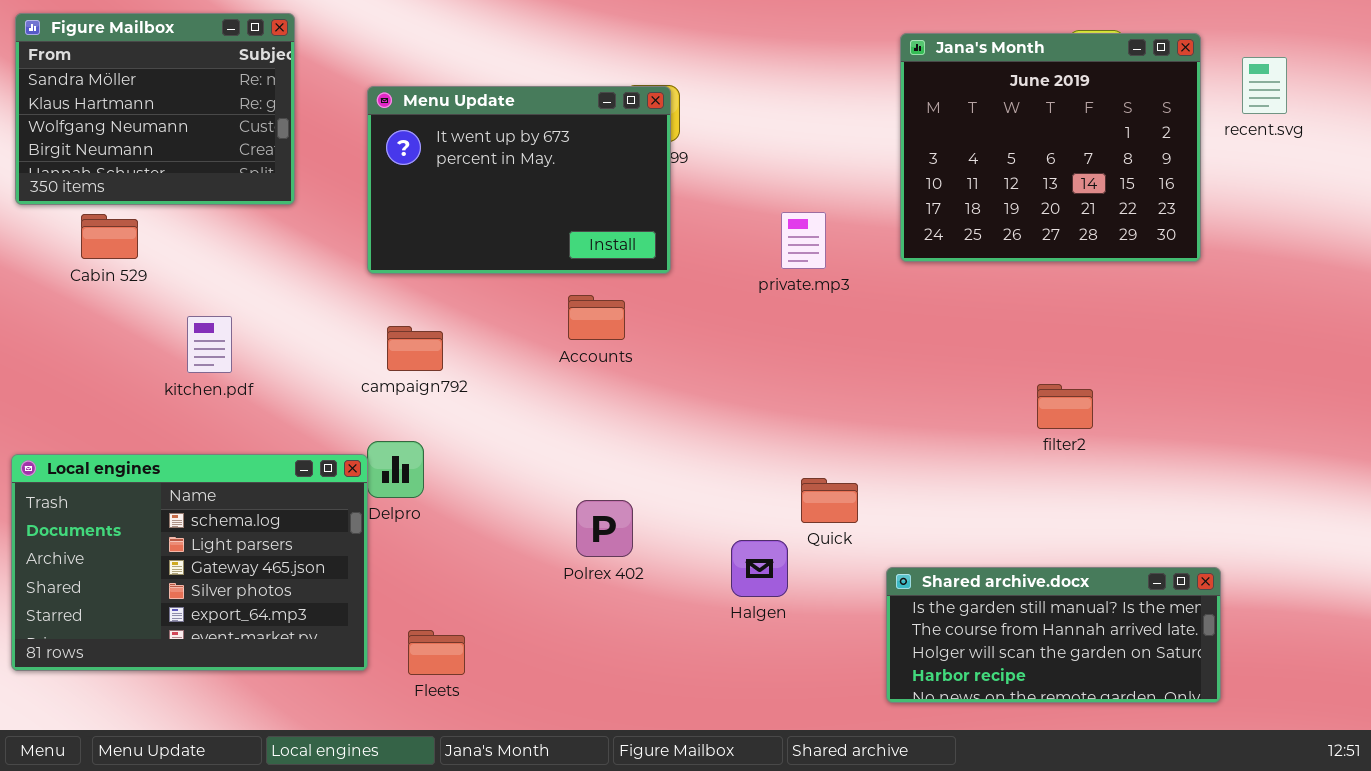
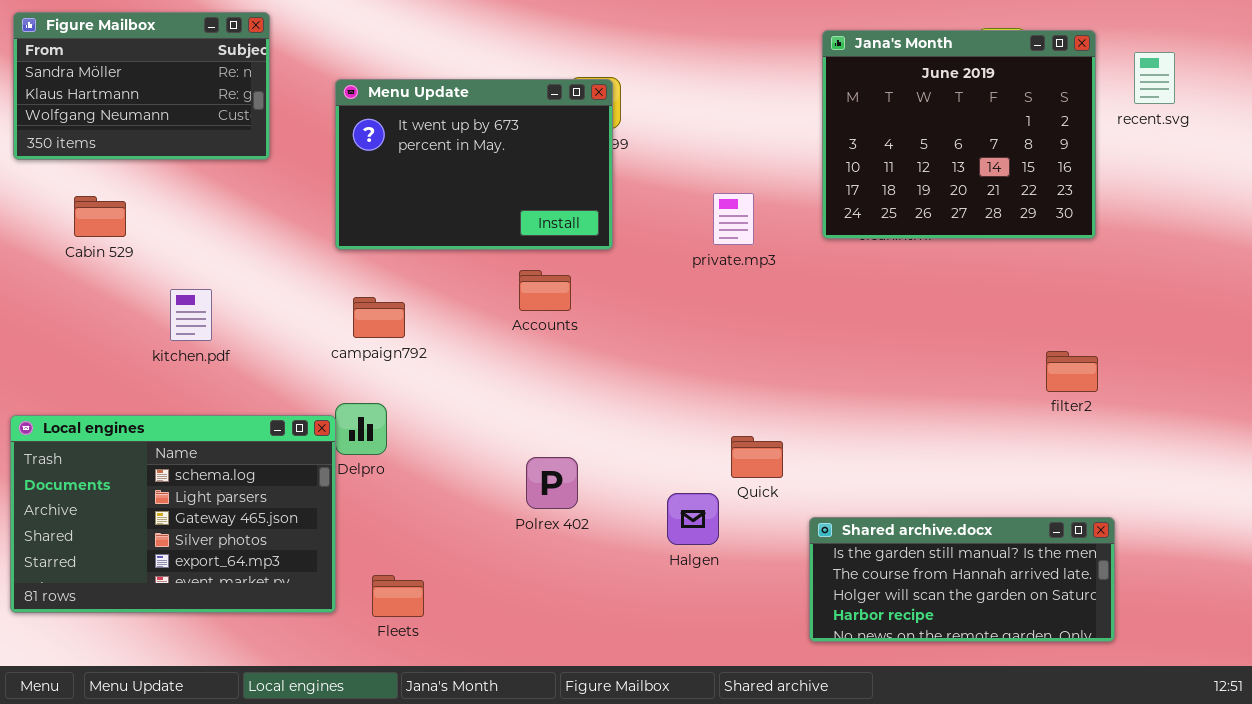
Figure Mailbox: [15,13,295,205] -> [13,12,270,160], resized
filter2: [1037,384,1093,429] -> [1046,351,1098,392], moved

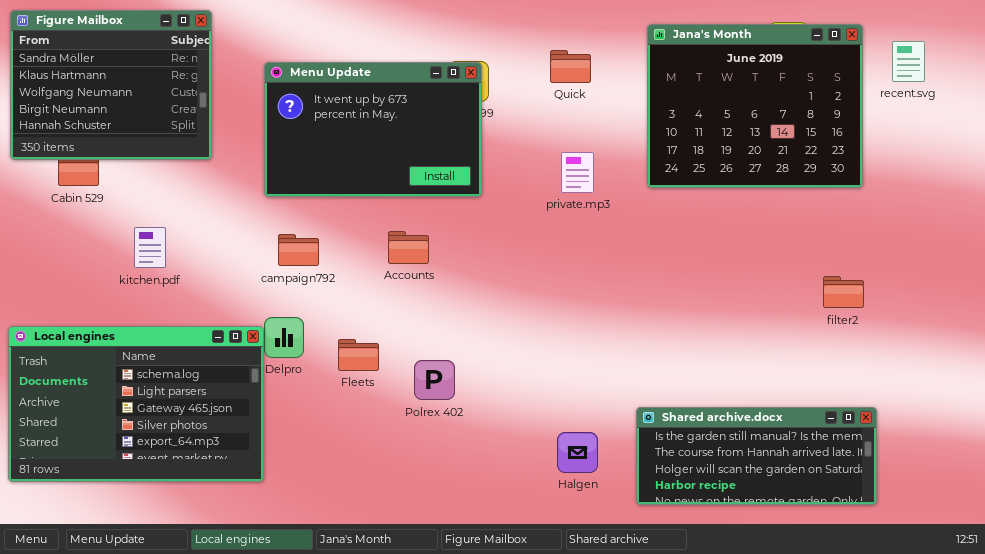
Figure Mailbox: [13,12,270,160] -> [10,10,212,160], resized
Accounts: [519,270,571,311] -> [388,231,429,264], moved
Quick: [731,436,783,478] -> [550,50,591,83], moved
Halgen: [667,493,719,545] -> [557,432,598,473], moved
Fleets: [372,575,424,617] -> [338,339,379,371], moved

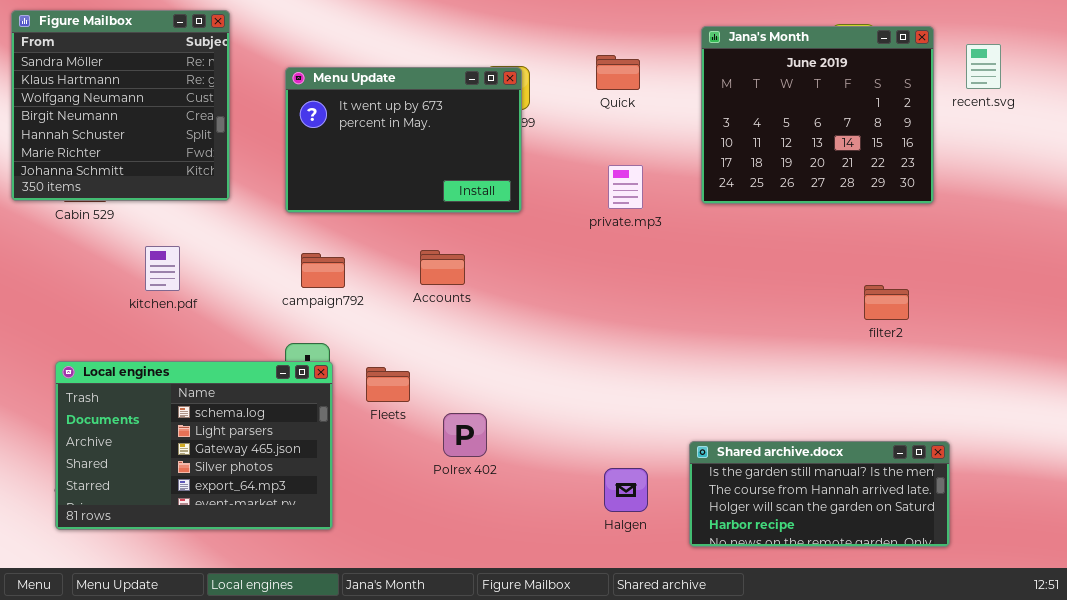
Figure Mailbox: [10,10,212,160] -> [11,10,230,201], resized
filter2: [823,276,864,308] -> [864,285,909,320], moved
Local engines: [8,326,264,482] -> [55,361,333,530], moved
Polrex 402: [414,360,455,400] -> [443,413,487,457], moved

